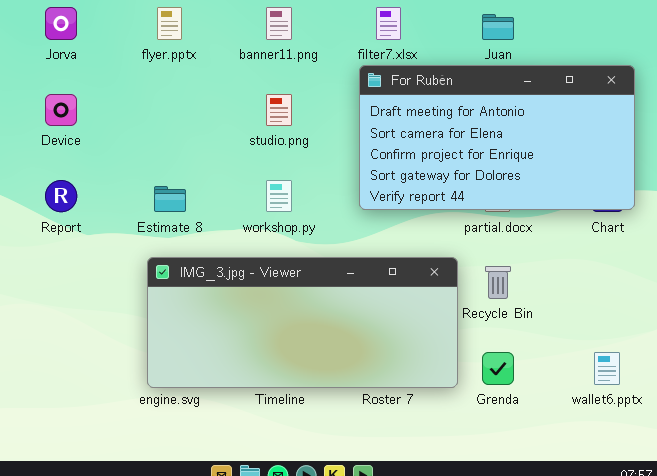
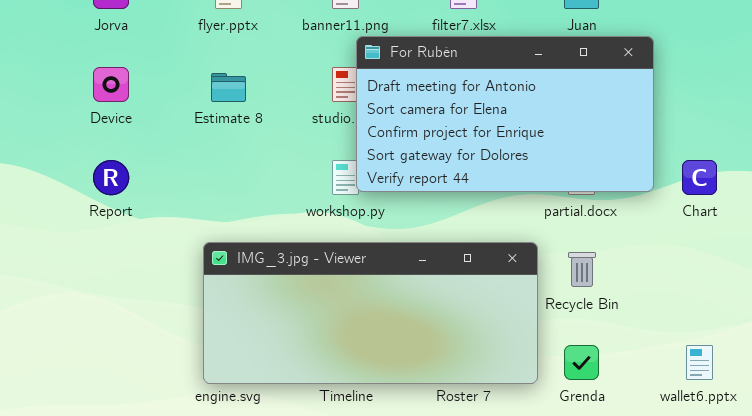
For Rubén: [359,65,635,210] -> [356,36,654,192], moved
Estimate 8: [154,186,186,212] -> [211,73,246,102], moved

